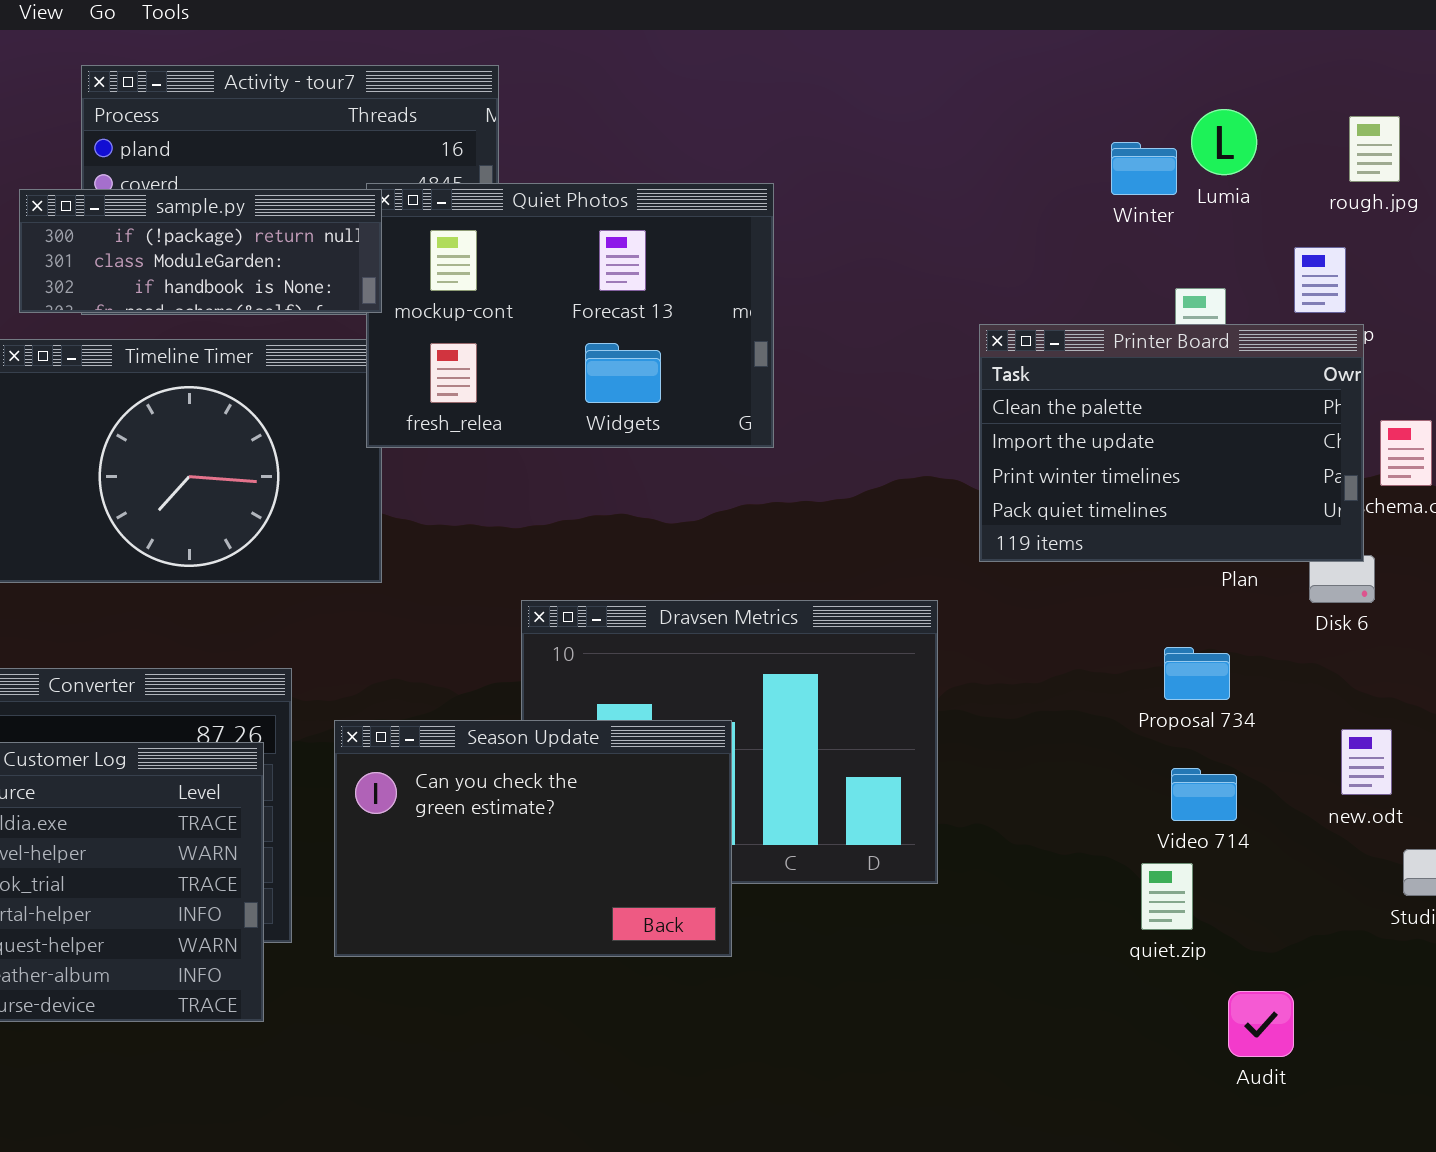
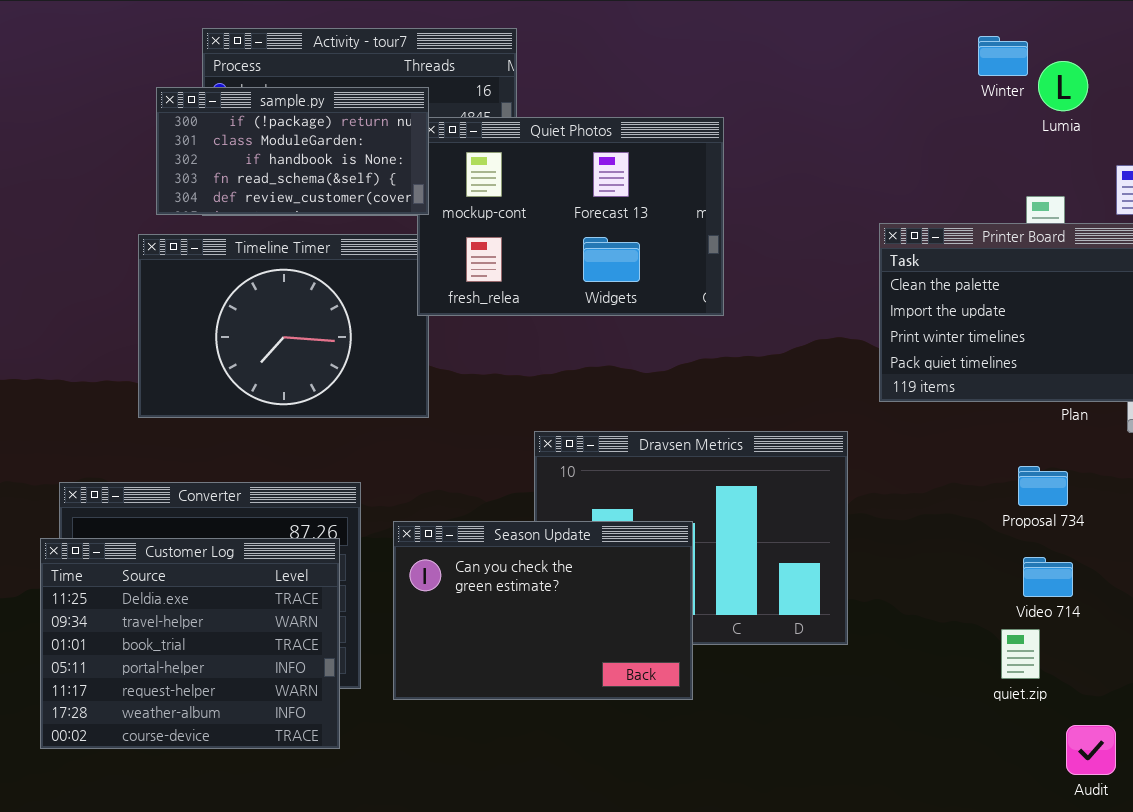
Winter: [1111,142,1177,195] -> [978,36,1028,76], moved
sample.py: [19,189,382,313] -> [156,87,429,215], resized

